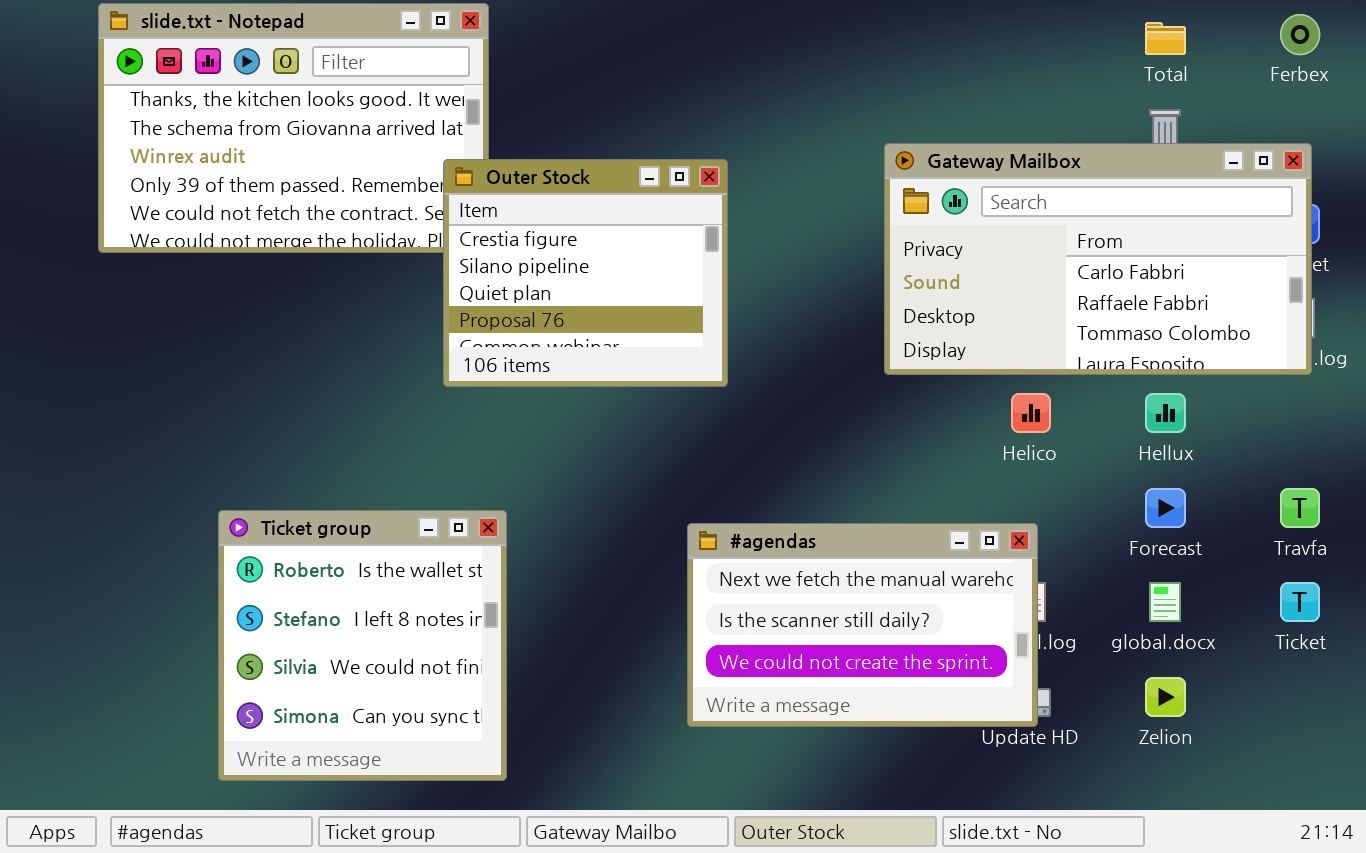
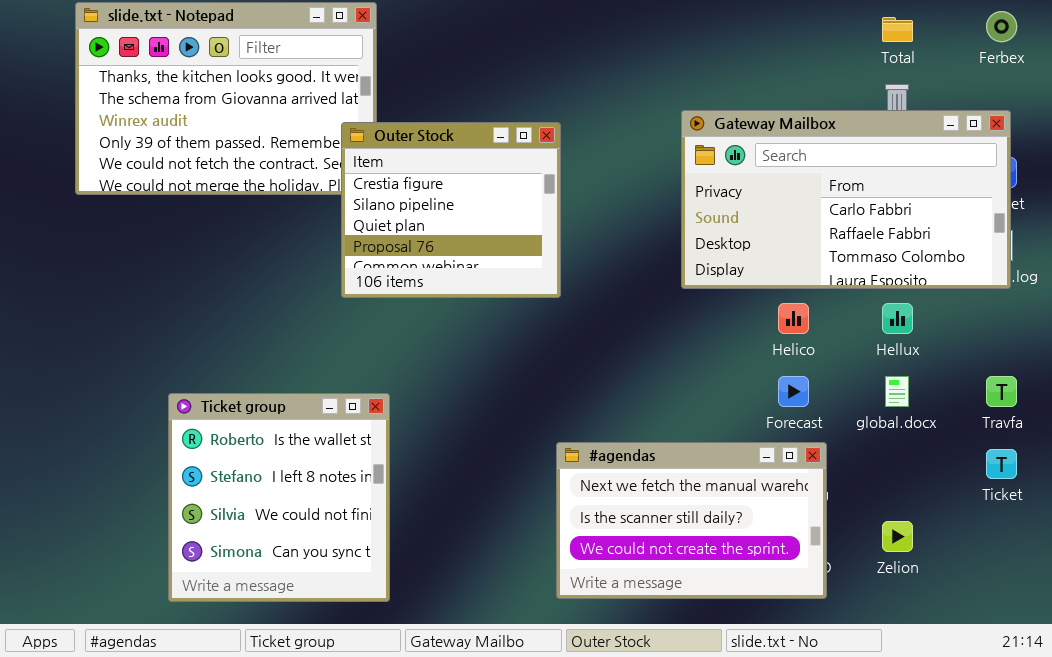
Forecast: [1145,488,1186,528] -> [778,376,809,407], moved
#agendas: [687,523,1038,727] -> [556,442,827,599], moved
global.docx: [1149,582,1181,622] -> [885,376,909,407], moved

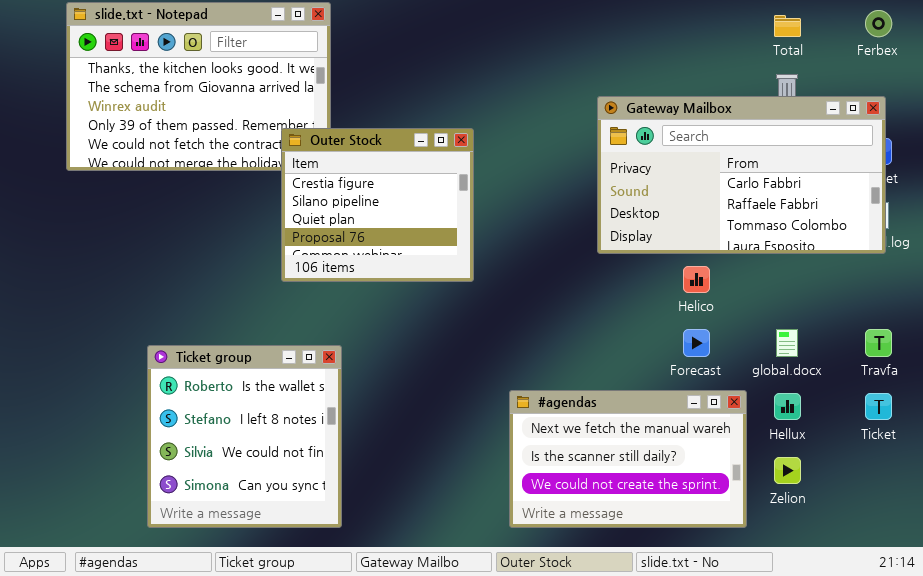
Outer Stock: [341,122,561,298] -> [281,128,474,282], moved
Hellux: [882,303,913,334] -> [774,393,801,420], moved
#agendas: [556,442,827,599] -> [509,390,747,528], moved

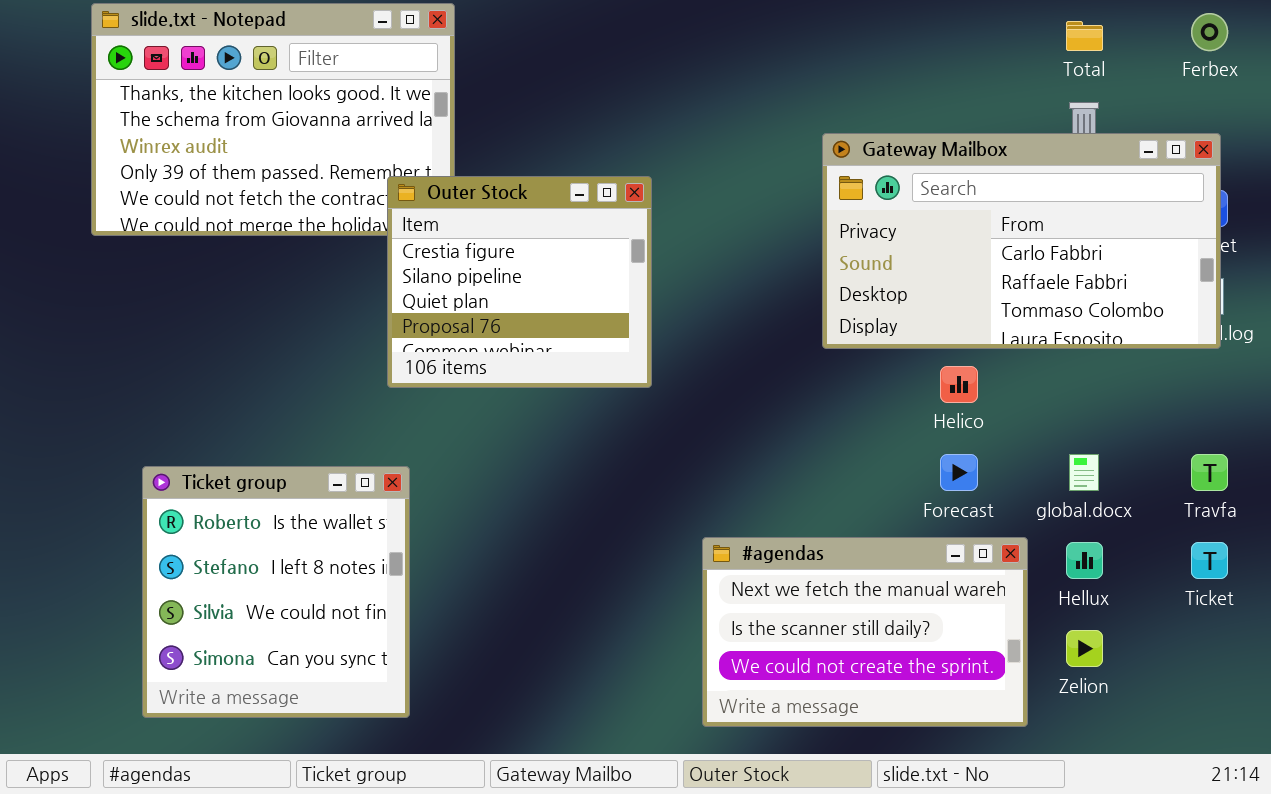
Ticket group: [147,345,342,528] -> [142,466,410,718], moved

